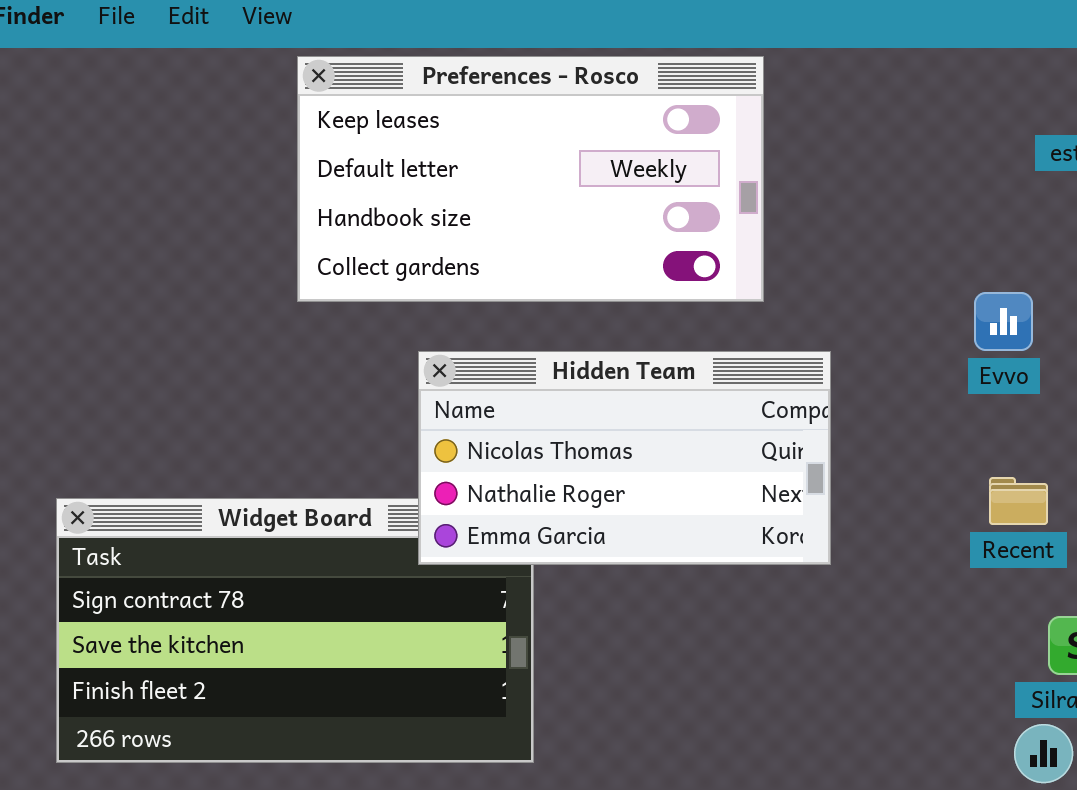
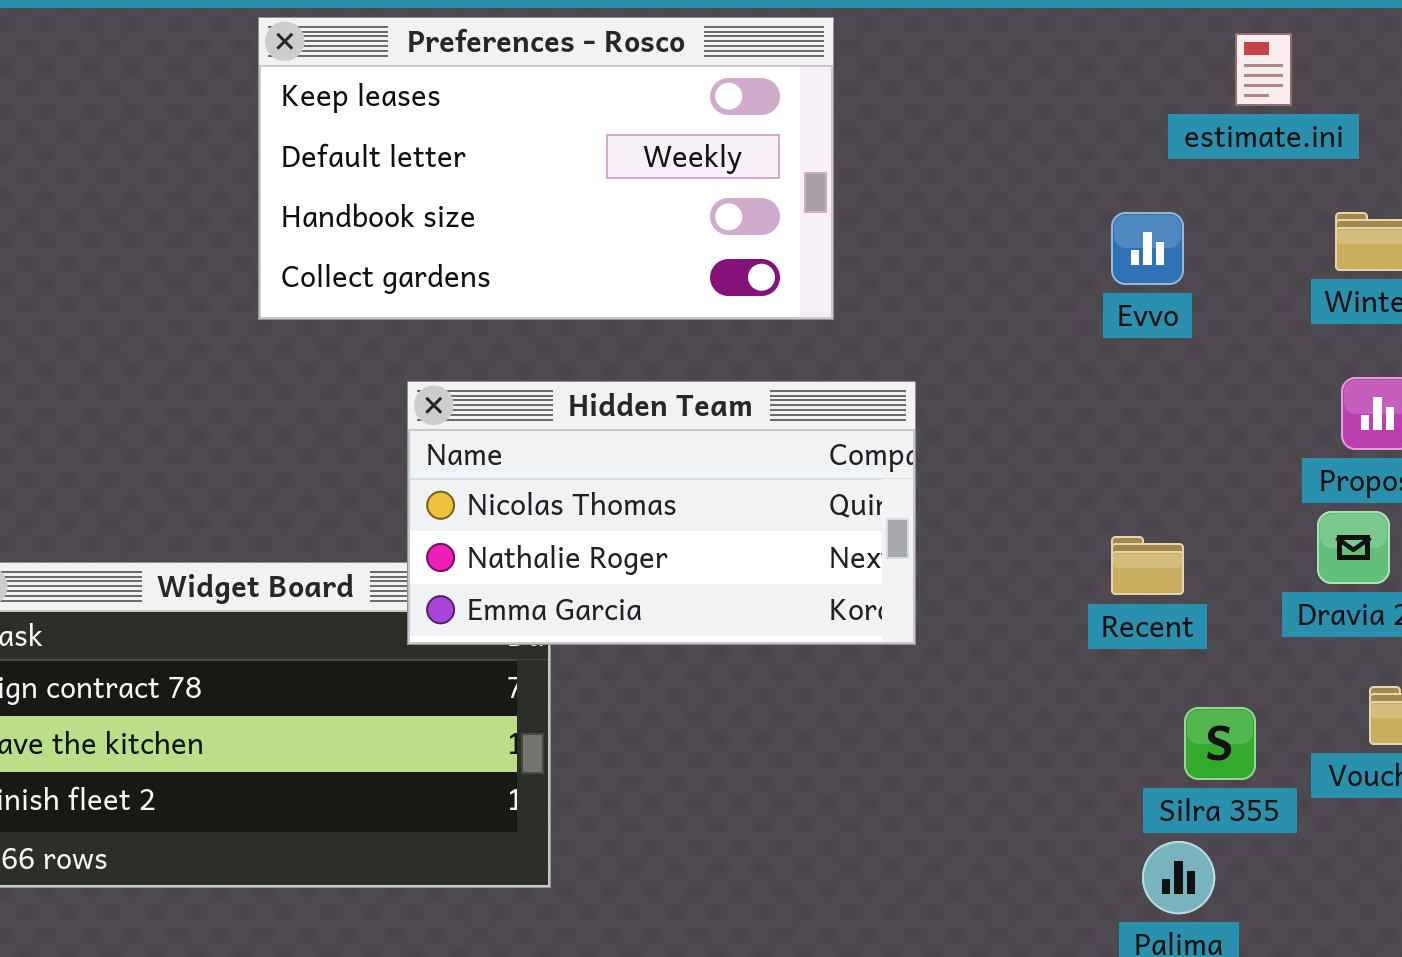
Evvo: [974,292,1033,351] -> [1111,212,1184,285], moved

